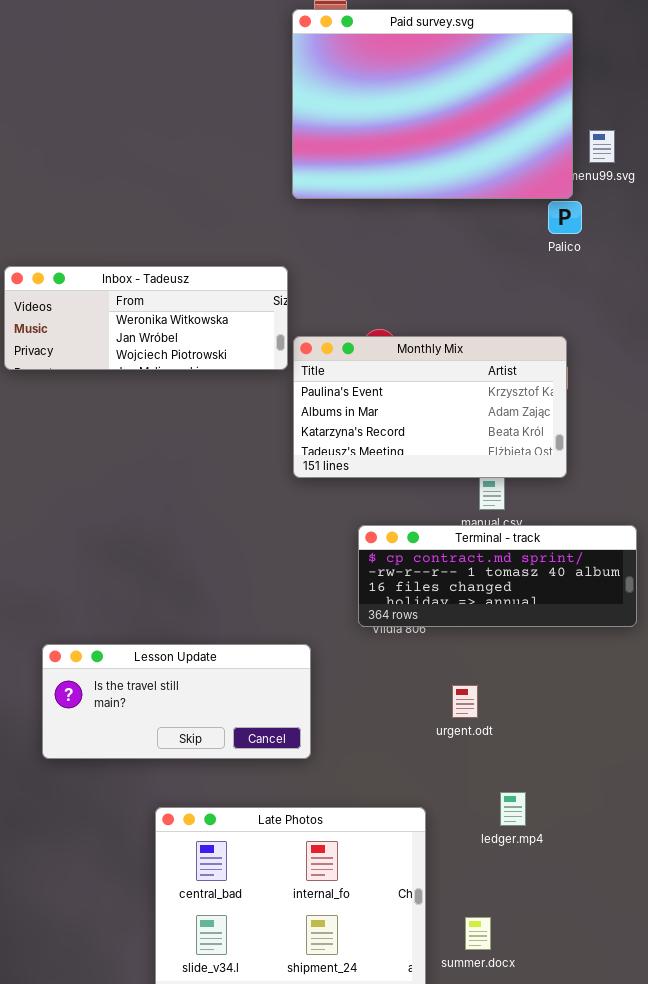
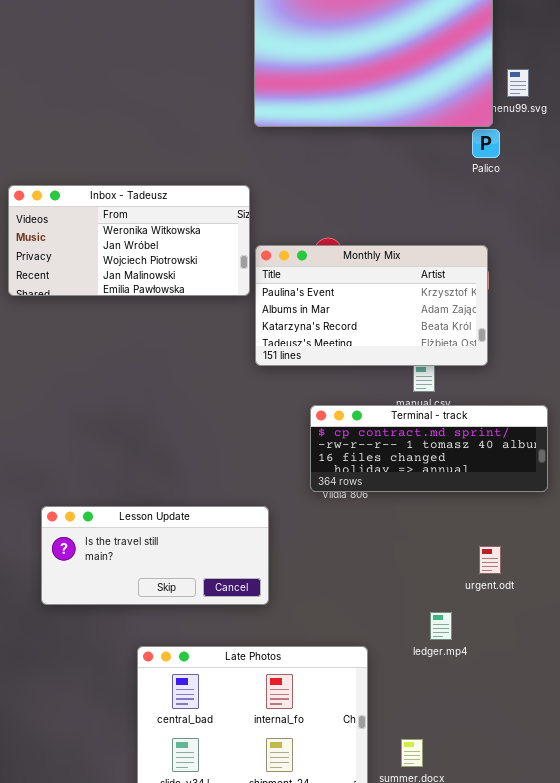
Inbox - Tadeusz: [4,266,288,370] -> [8,185,250,296], resized
urgent.odt: [452,685,478,718] -> [479,546,501,574], moved
ledger.mp4: [500,792,526,826] -> [430,612,452,640], moved

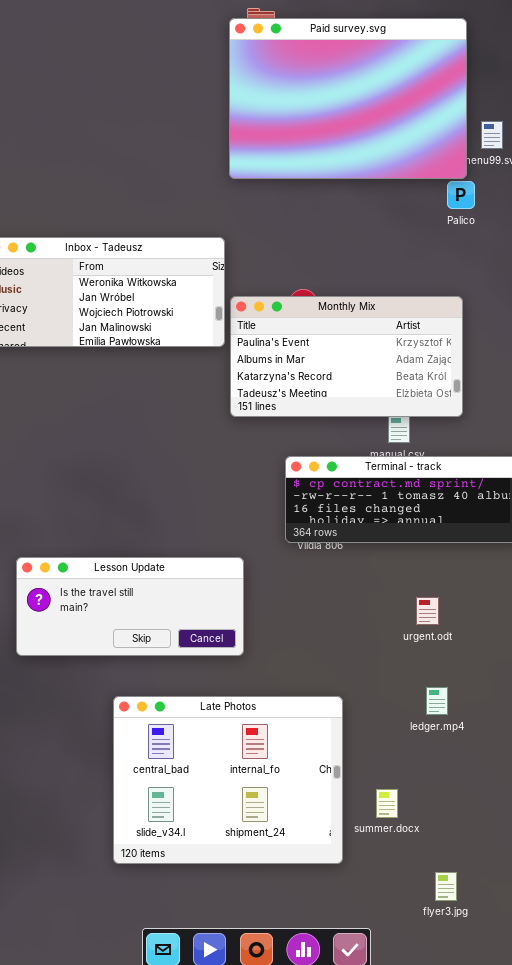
urgent.odt: [479,546,501,574] -> [416,597,439,625], moved
ledger.mp4: [430,612,452,640] -> [426,687,448,715], moved

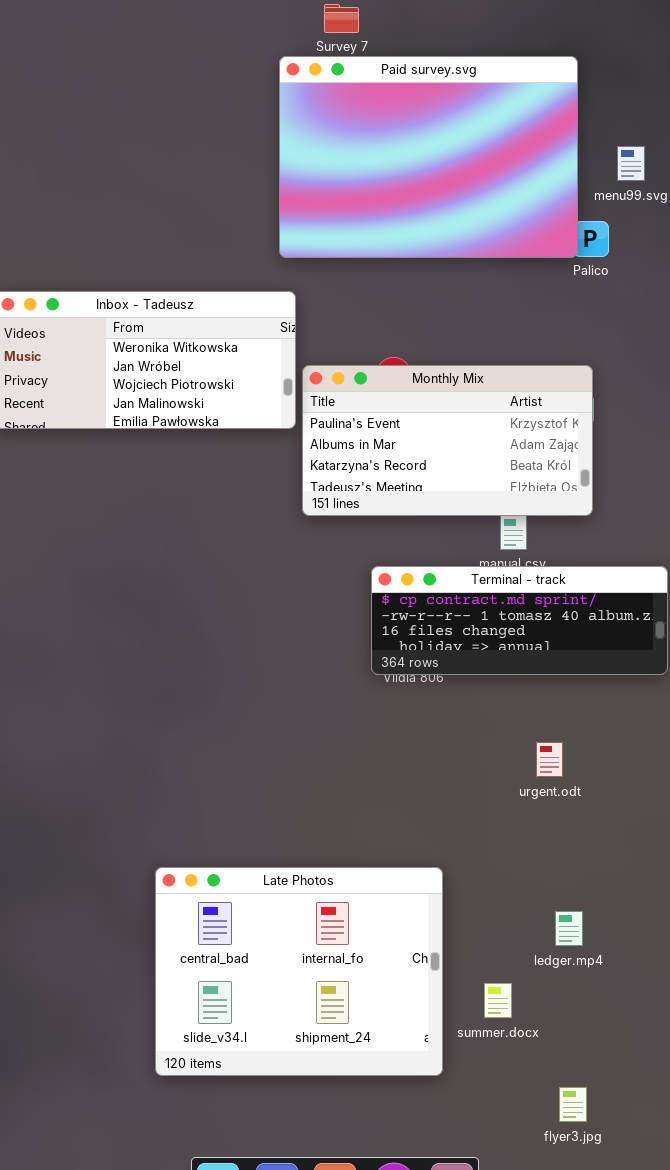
Paid survey.svg: [229,18,467,179] -> [279,56,578,258], moved
Lesson Update: [16,557,244,656] -> none, closed
ledger.mp4: [426,687,448,715] -> [555,911,583,946], moved

